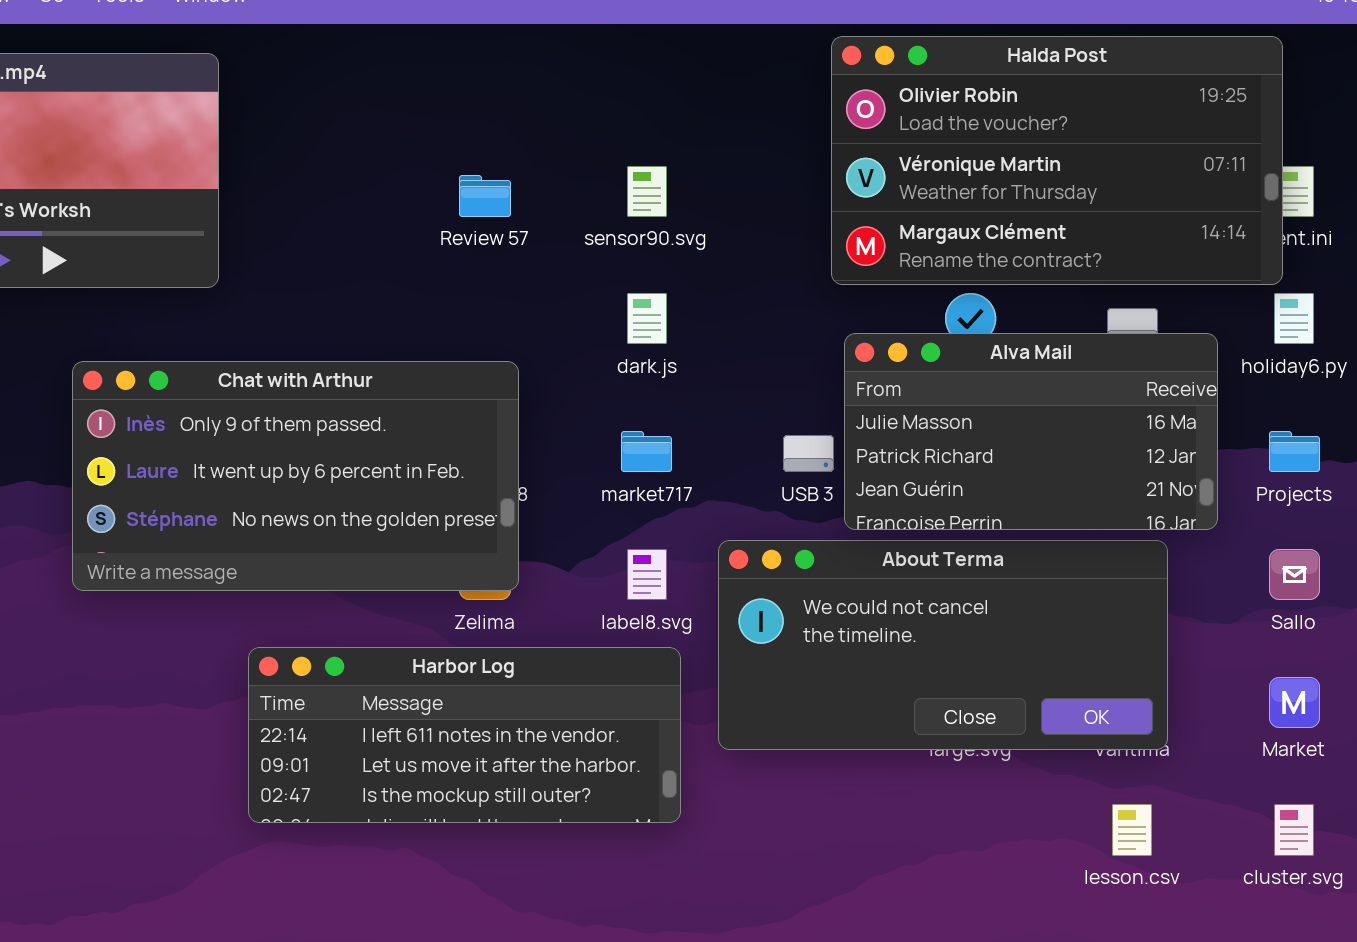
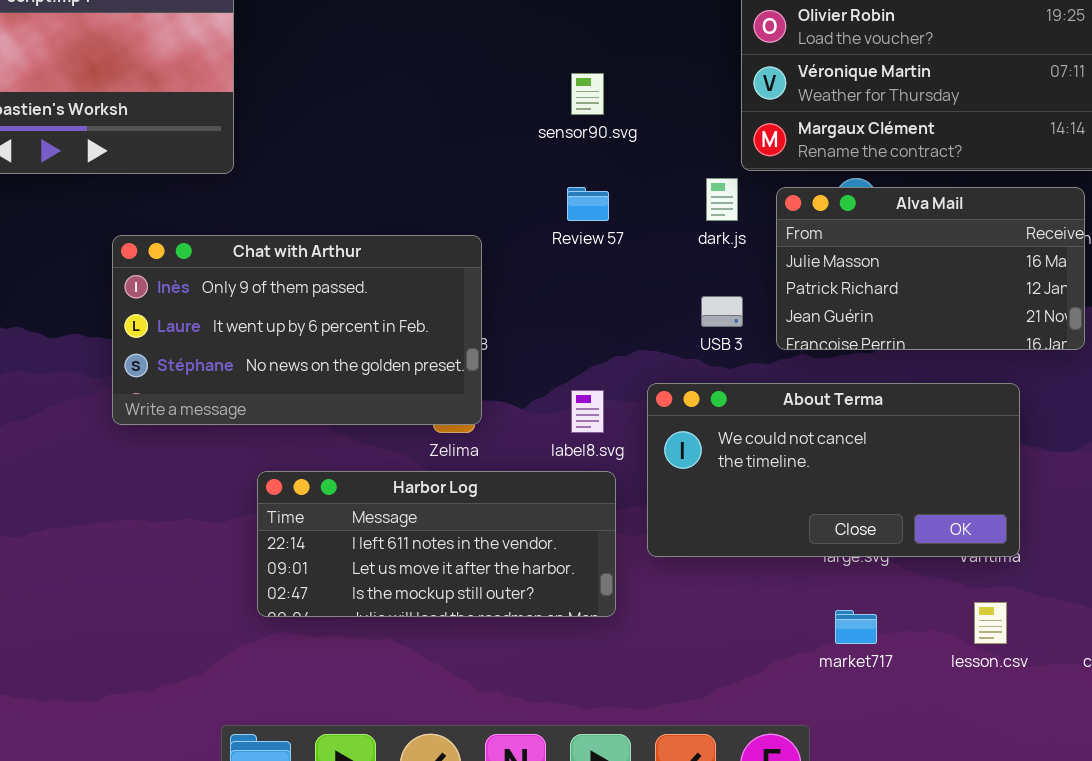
Review 57: [459,175,511,217] -> [567,187,609,221], moved
dark.js: [627,293,667,344] -> [706,178,738,221], moved
Alva Mail: [844,333,1218,530] -> [776,187,1085,350], moved
market717: [621,431,672,472] -> [835,610,877,644], moved

